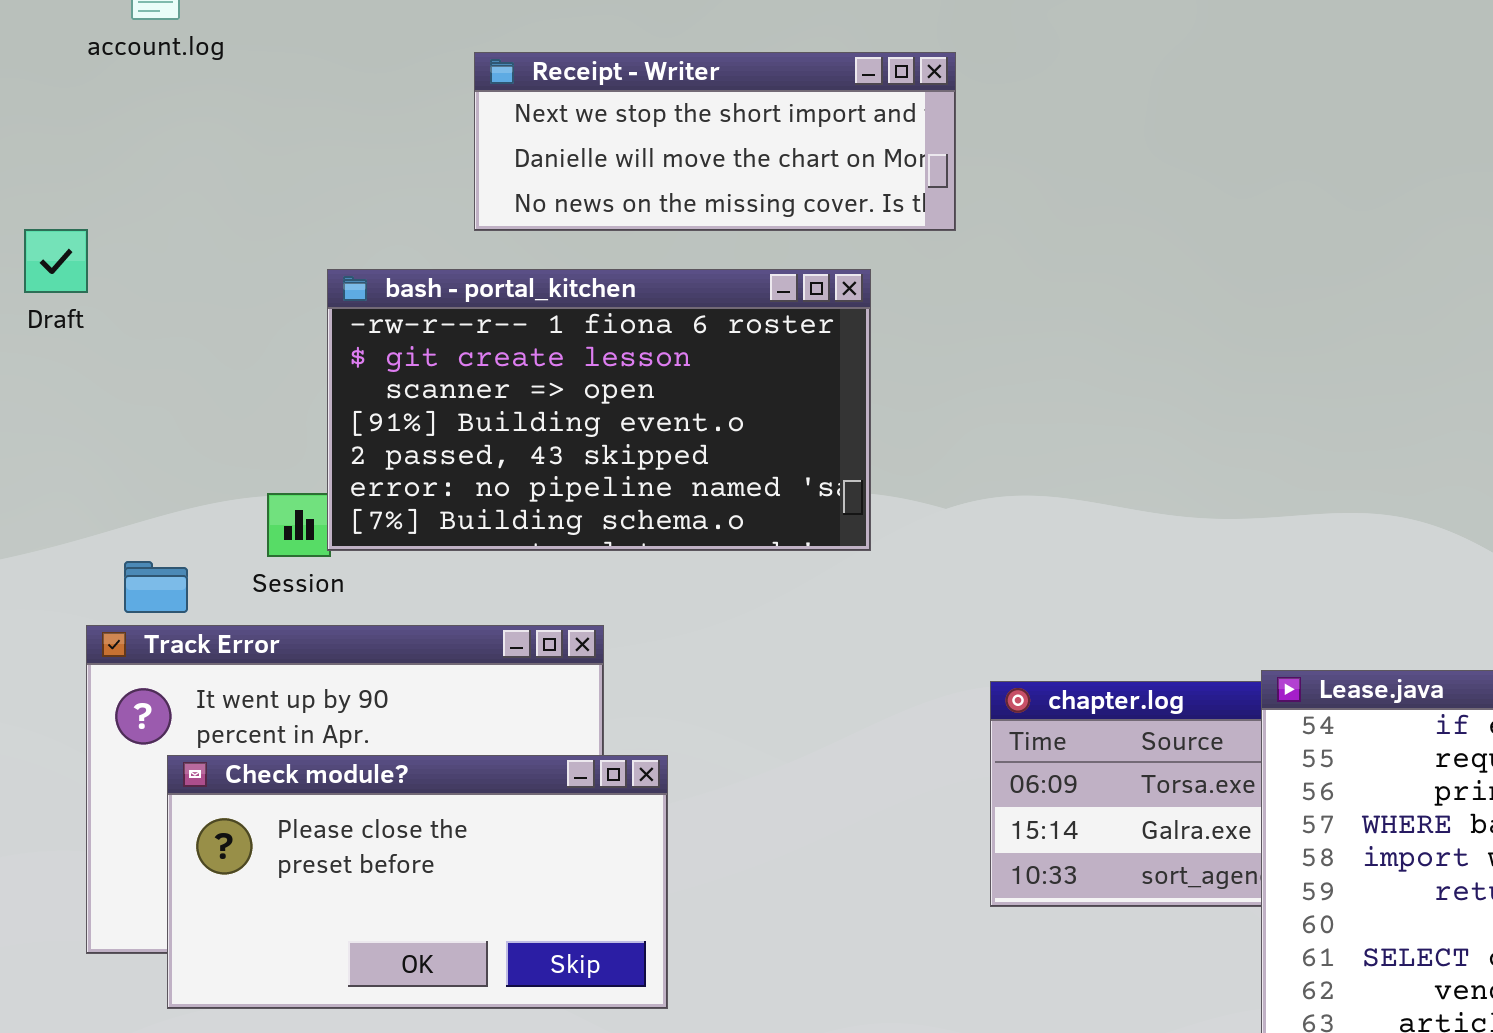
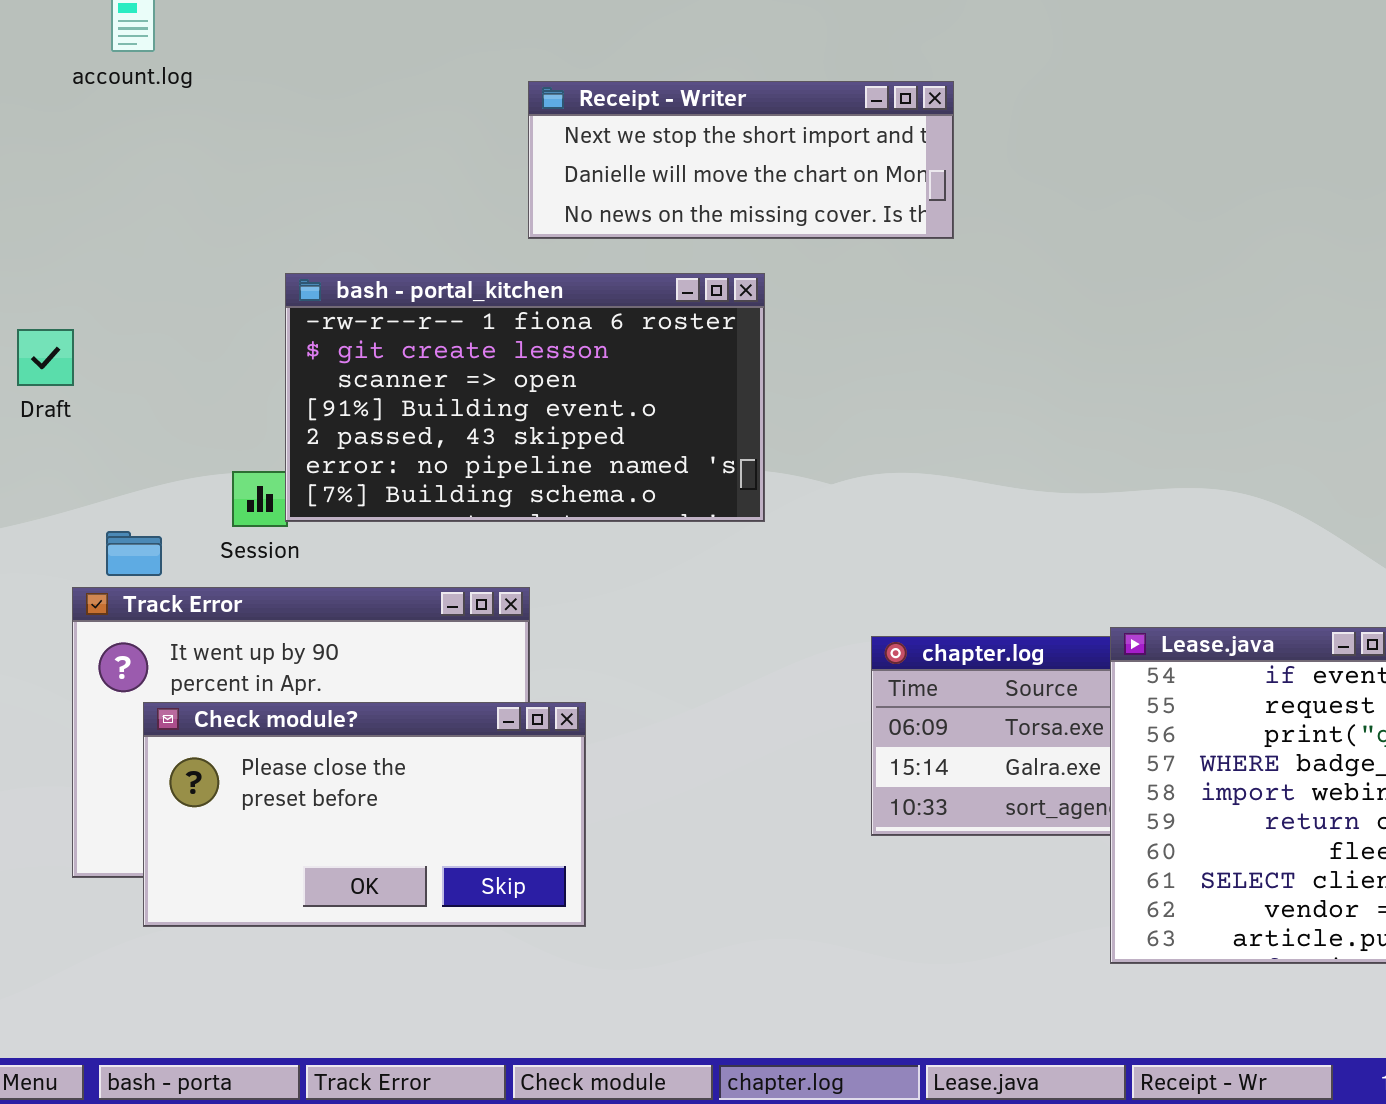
Receipt - Writer: [474,52,956,231] -> [528,81,954,239], moved
Draft: [24,229,88,293] -> [17,329,74,386], moved

